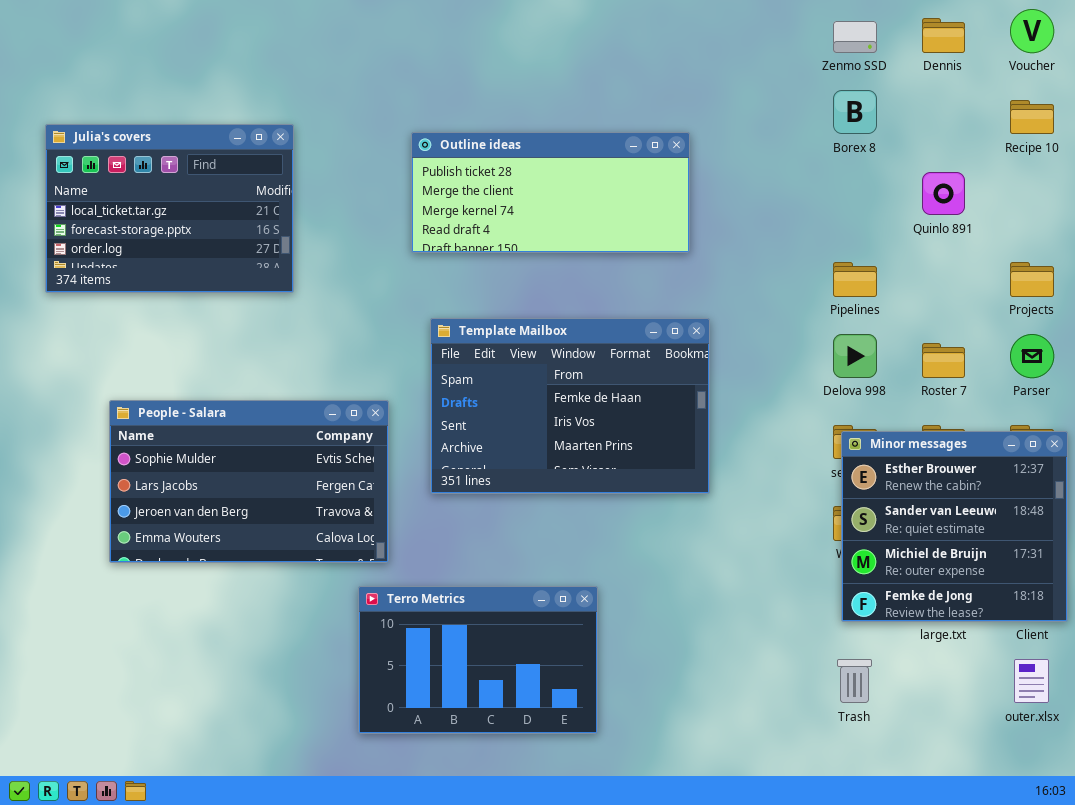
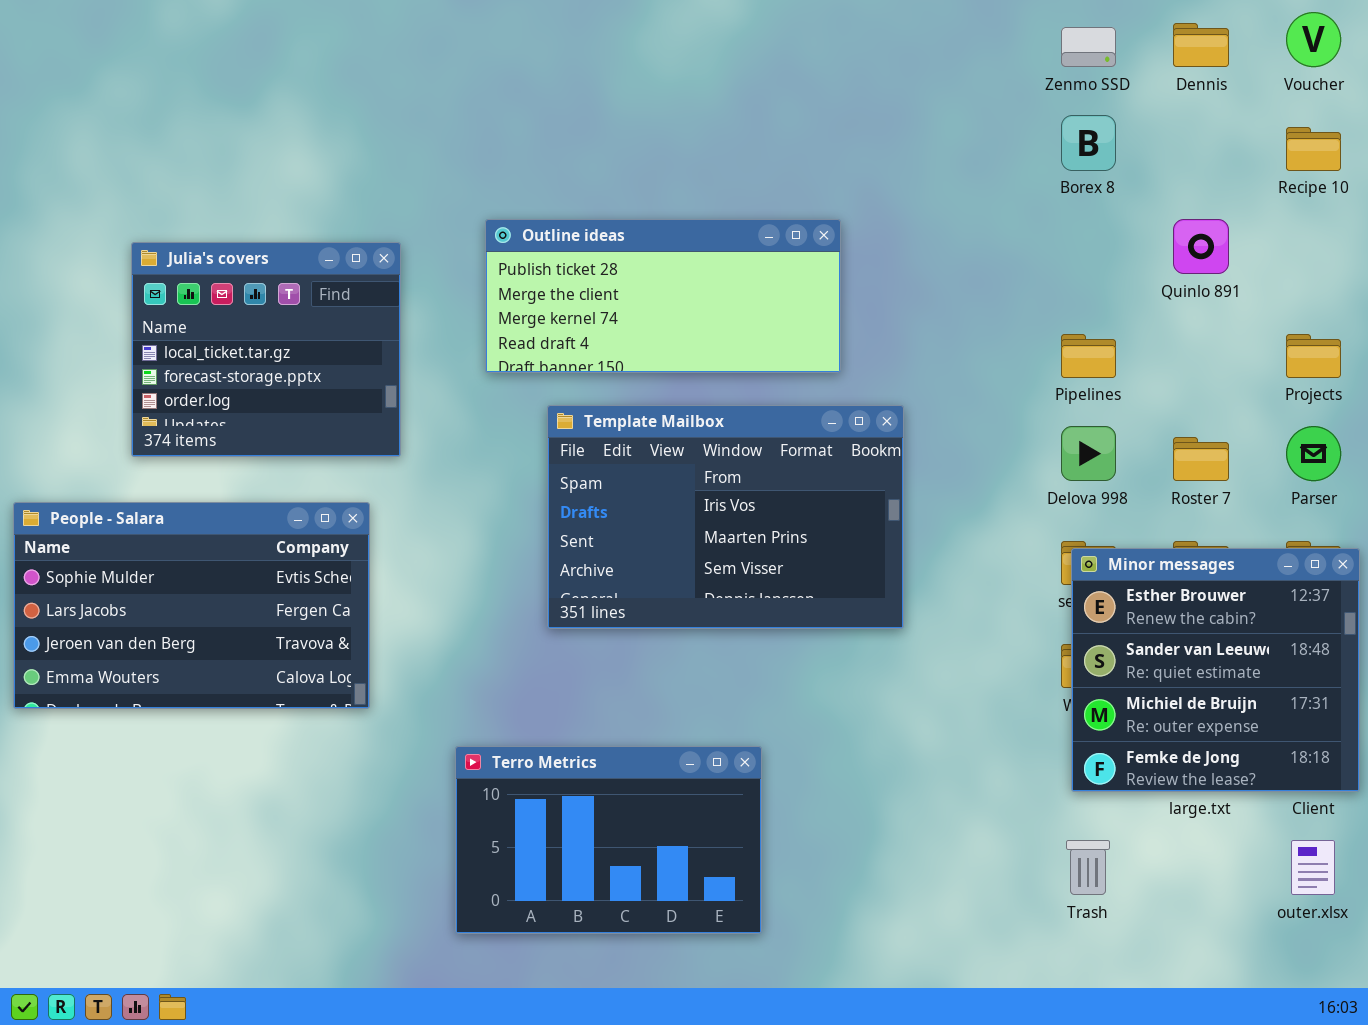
Julia's covers: [45,124,294,293] -> [131,242,401,457], moved, resized
Outline ideas: [411,132,690,253] -> [485,219,841,373], moved
Template Mailbox: [430,318,710,494] -> [547,405,904,629], scrolled down 1 row
People - Salara: [109,400,389,563] -> [13,502,370,709], moved

